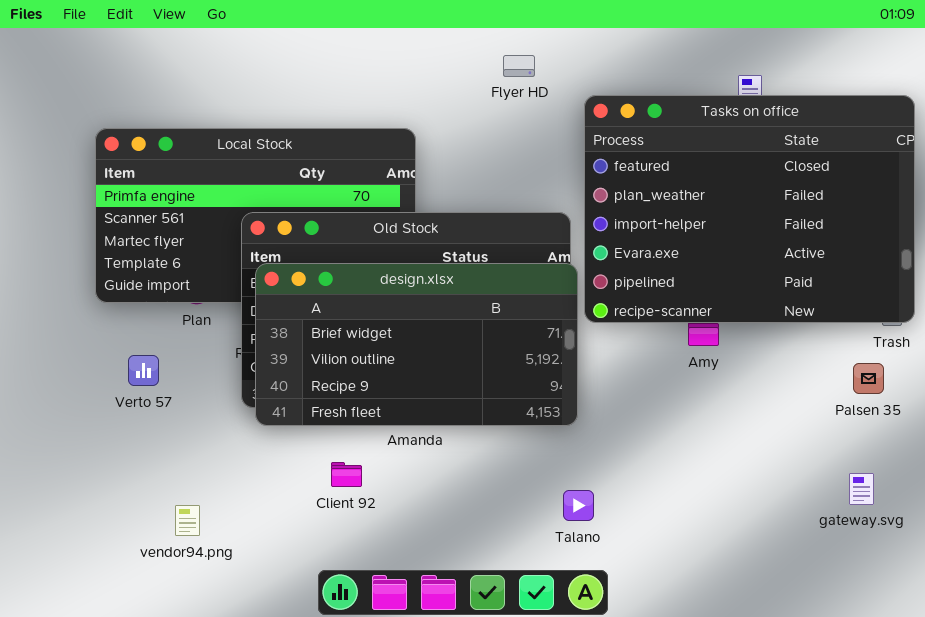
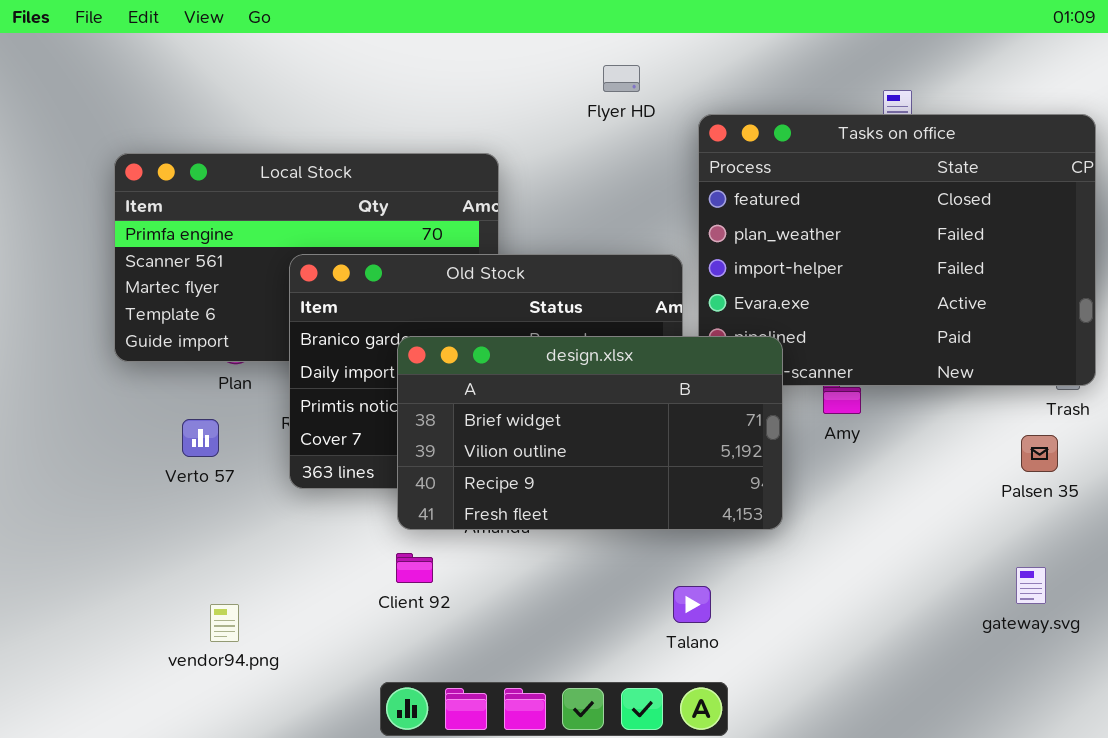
design.xlsx: [255,263,578,426] -> [397,336,783,530], moved
Verto 57: [128,355,159,386] -> [182,419,219,457], moved

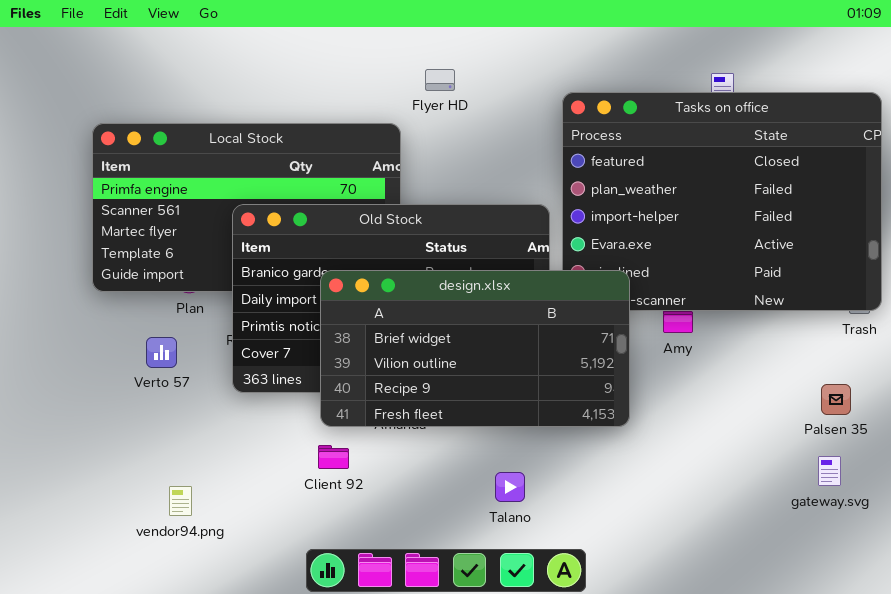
Flyer HD: [603,65,640,92] -> [425,69,455,91], moved
Palsen 35: [1021,435,1058,472] -> [821,384,851,415], moved
Talano: [673,586,711,623] -> [495,472,525,502], moved

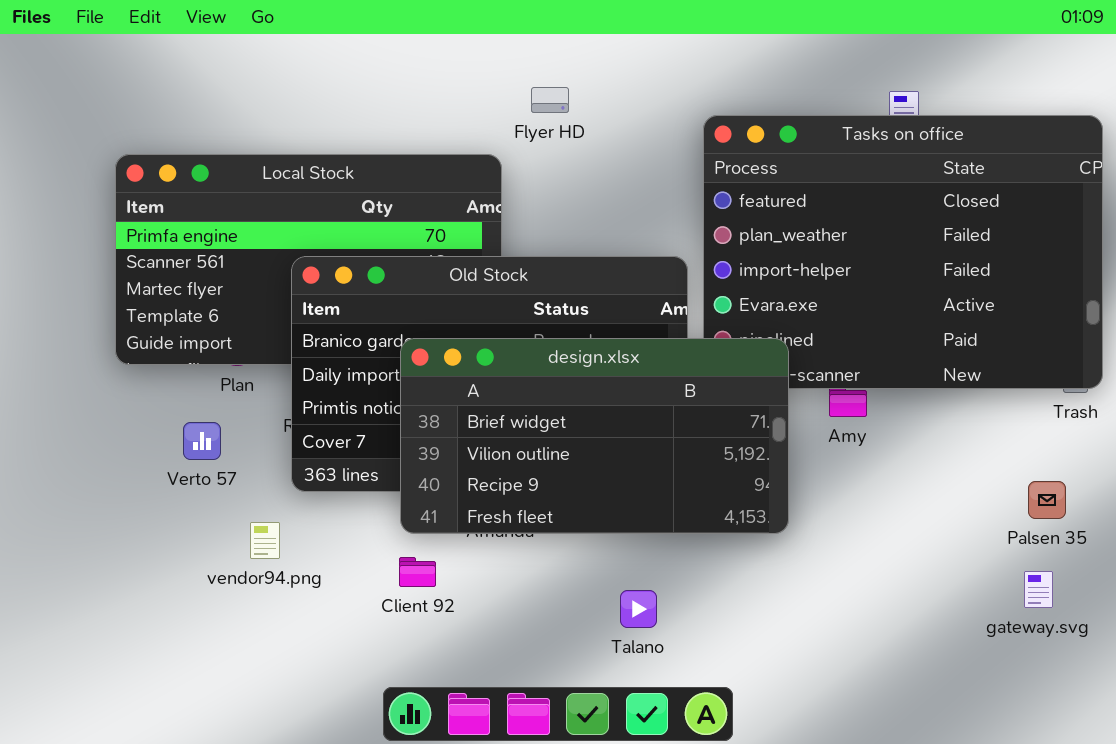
vendor94.png: [169,486,192,516] -> [250,522,280,559], moved

